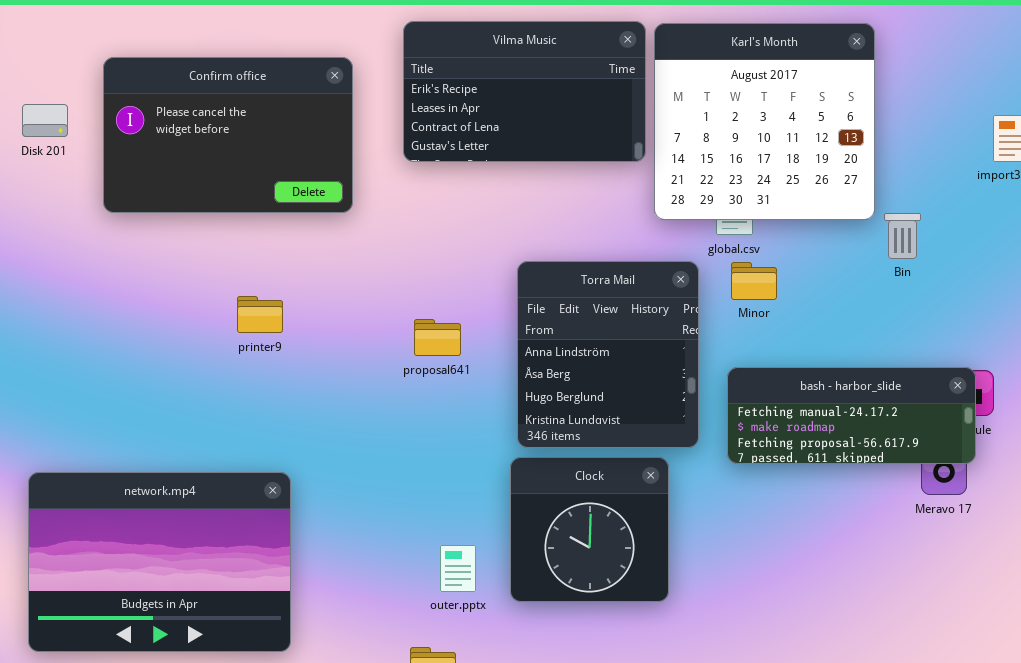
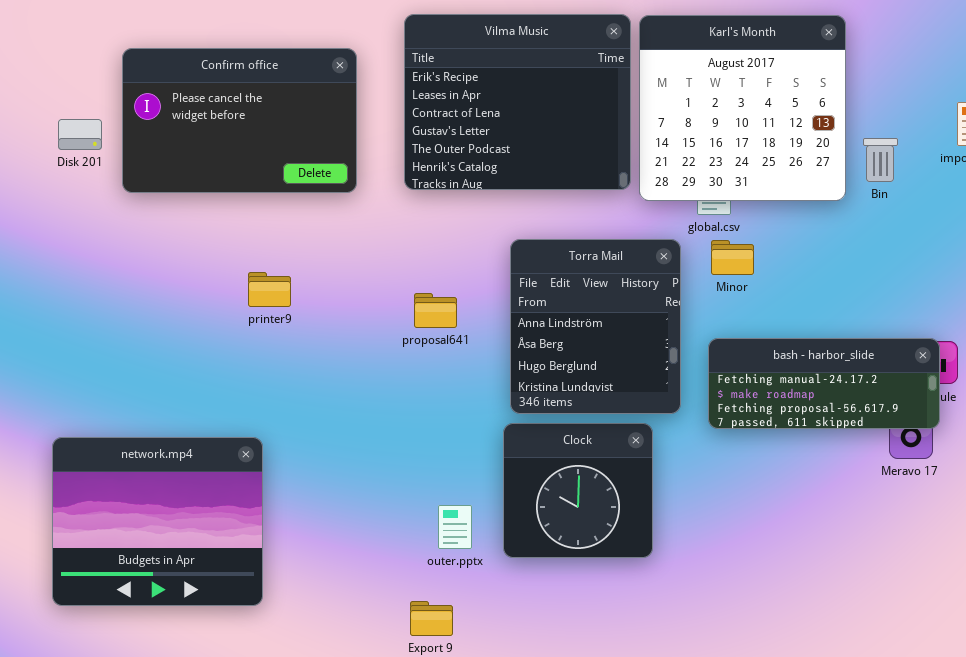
Vilma Music: [403,21,646,162] -> [404,14,631,190], resized
Disk 201: [22,104,68,137] -> [58,119,102,150], moved
Bin: [884,213,921,259] -> [863,138,898,182], moved
network.mp4: [28,472,291,652] -> [52,437,263,606], resized

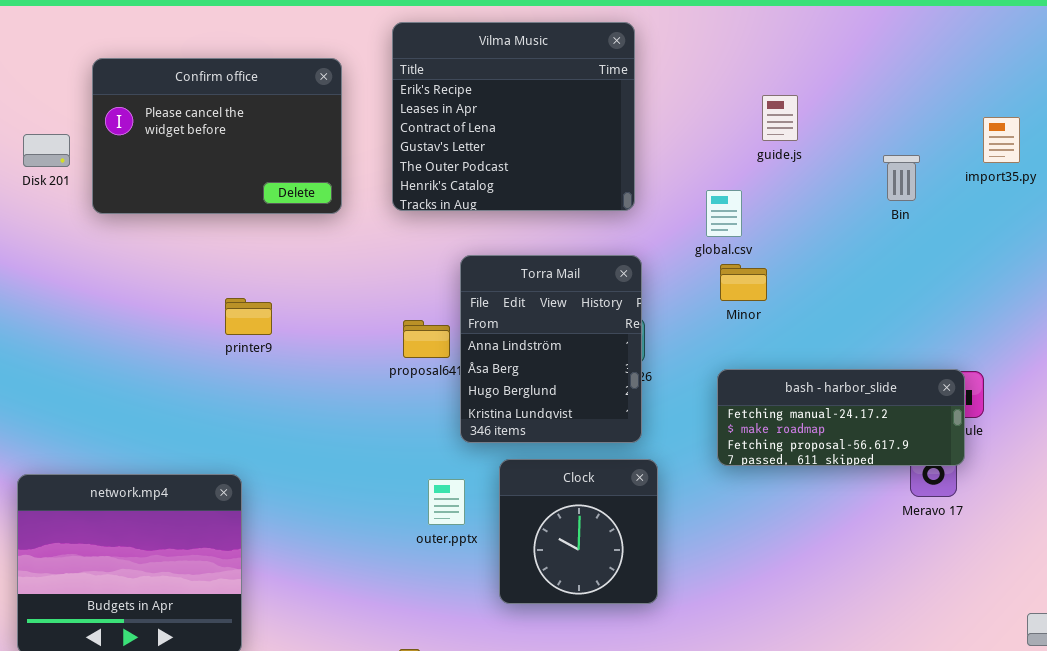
Karl's Month: [639,15,846,201] -> none, closed
Torra Mail: [510,239,681,414] -> [460,255,642,443], moved
outer.pptx: [438,505,472,549] -> [428,479,465,525], moved

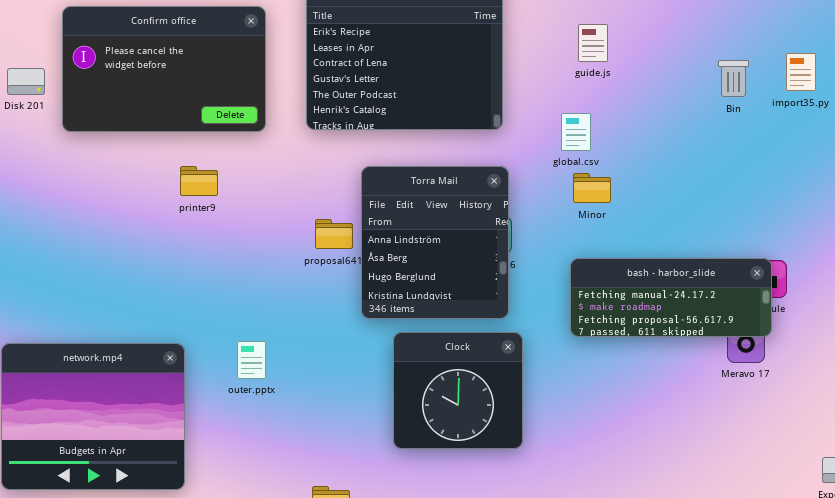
guide.js: [762,95,798,141] -> [578,24,608,62], moved
Bin: [883,155,920,201] -> [718,60,749,97], moved
printer9: [225,298,272,335] -> [180,166,218,196], moved
outer.pptx: [428,479,465,525] -> [237,341,266,379], moved

